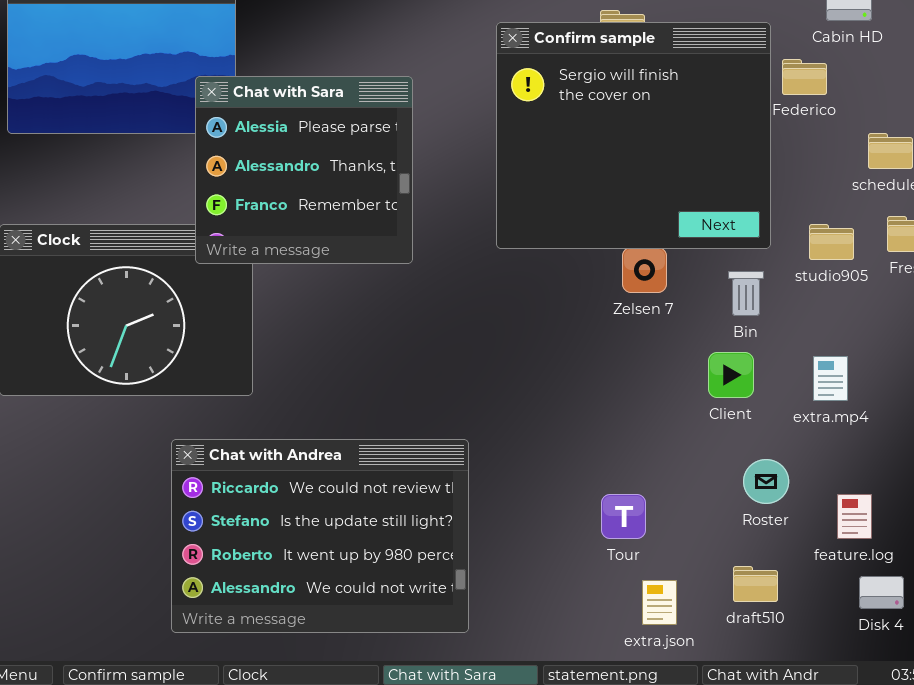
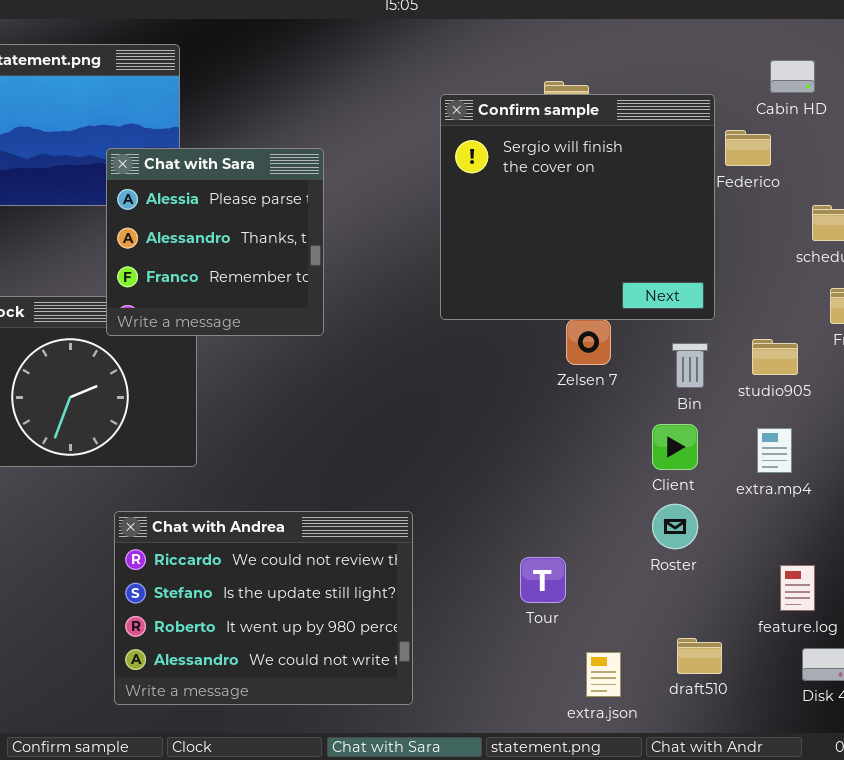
Chat with Sara: [195,76,413,264] -> [106,148,324,336], moved
studio905: [809,224,854,260] -> [752,339,798,375], moved
Roster: [743,459,789,504] -> [652,504,698,549], moved
Tour: [601,494,646,539] -> [520,557,566,603], moved

